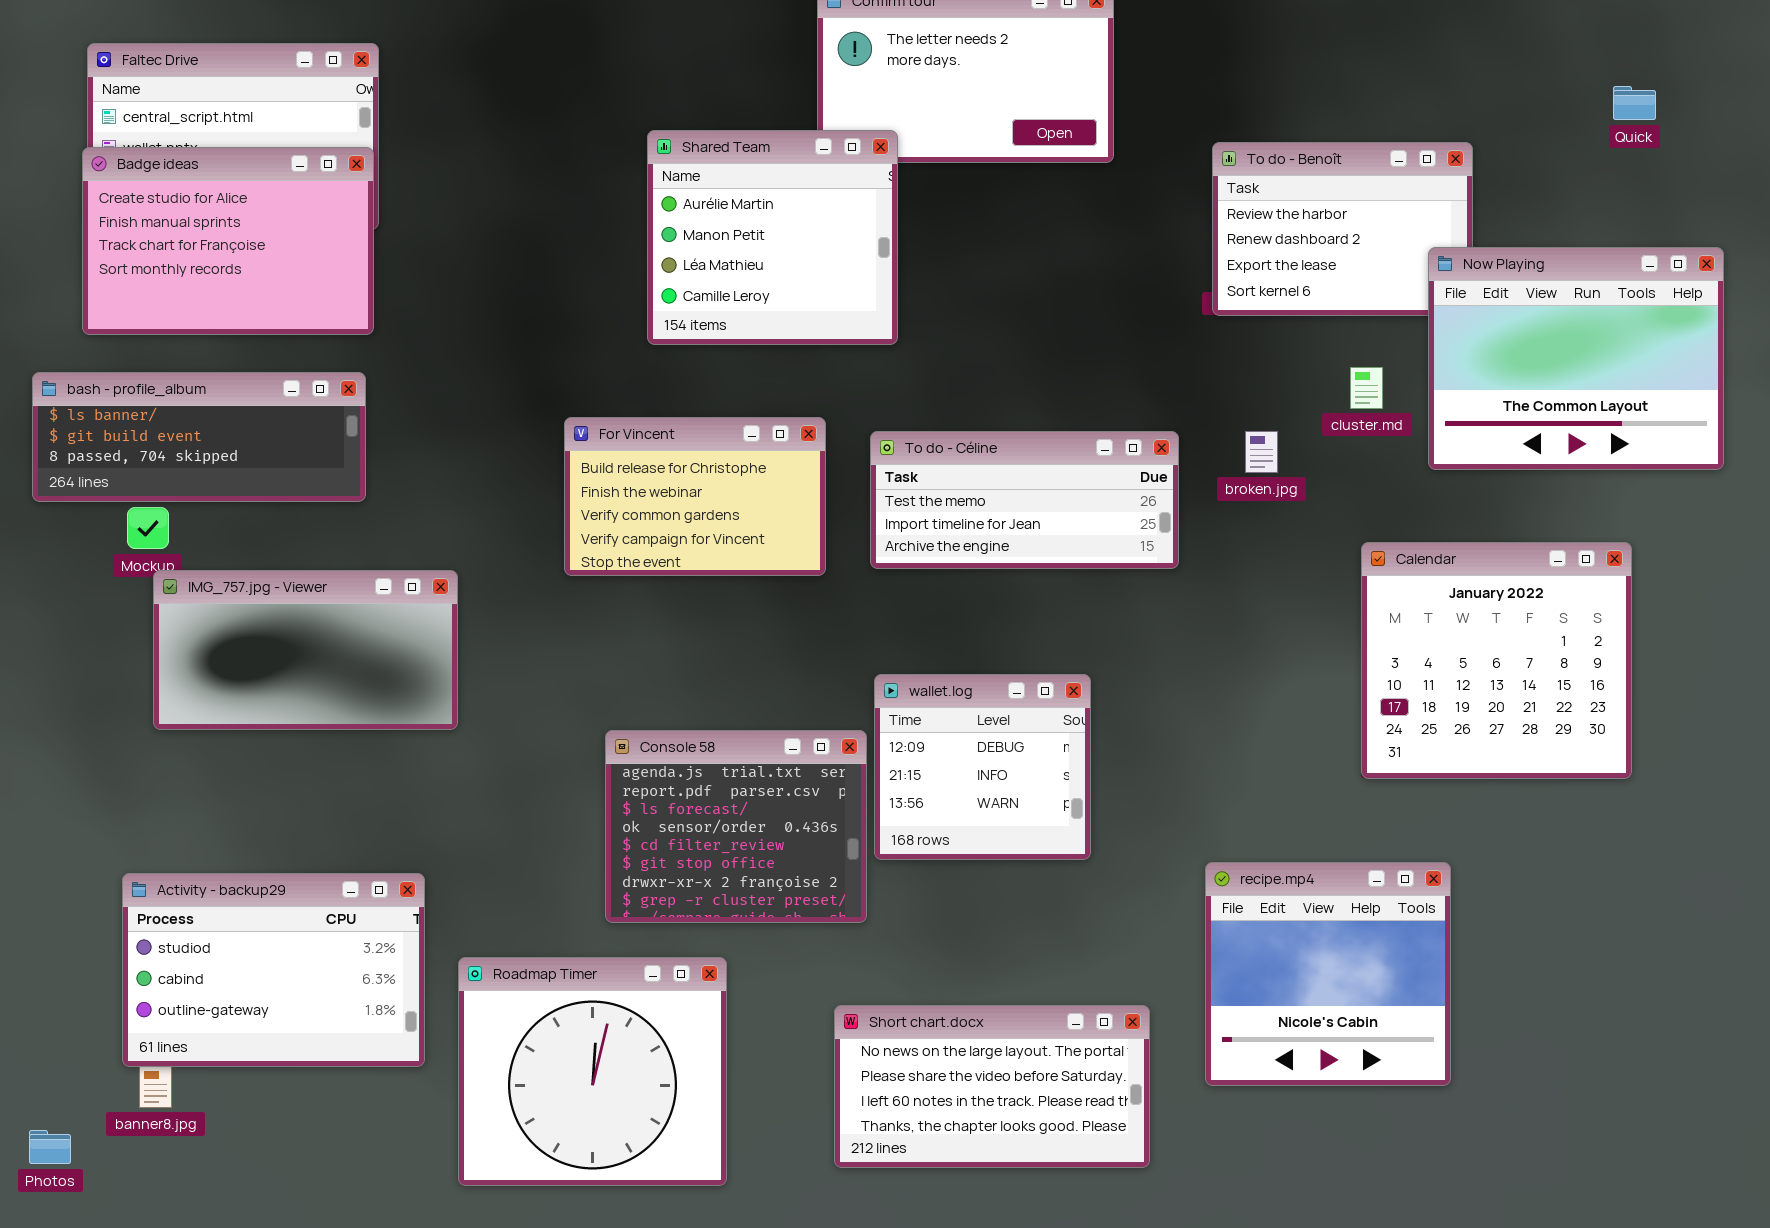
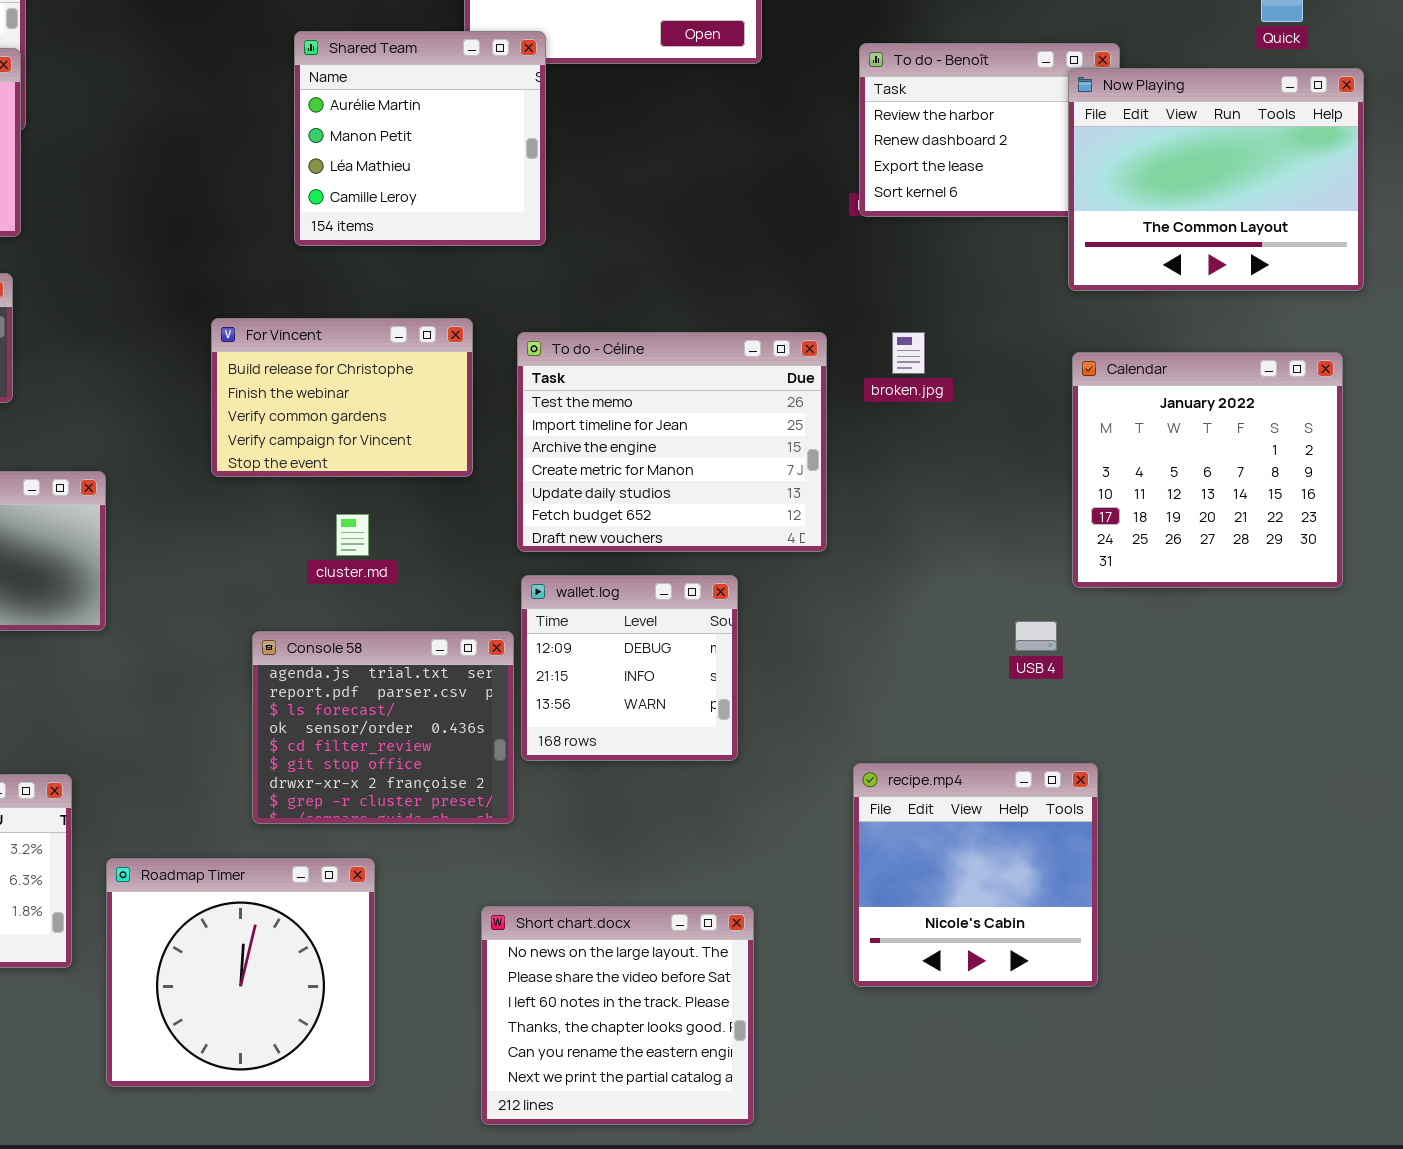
Now Playing: [1428,247,1724,470] -> [1068,68,1364,291], moved
cluster.md: [1350,367,1383,409] -> [336,514,369,556], moved
To do - Céline: [870,431,1179,569] -> [517,332,827,552], resized
Calendar: [1361,542,1632,779] -> [1072,352,1343,588], moved
Short chart.docx: [834,1005,1150,1168] -> [481,906,754,1125], resized

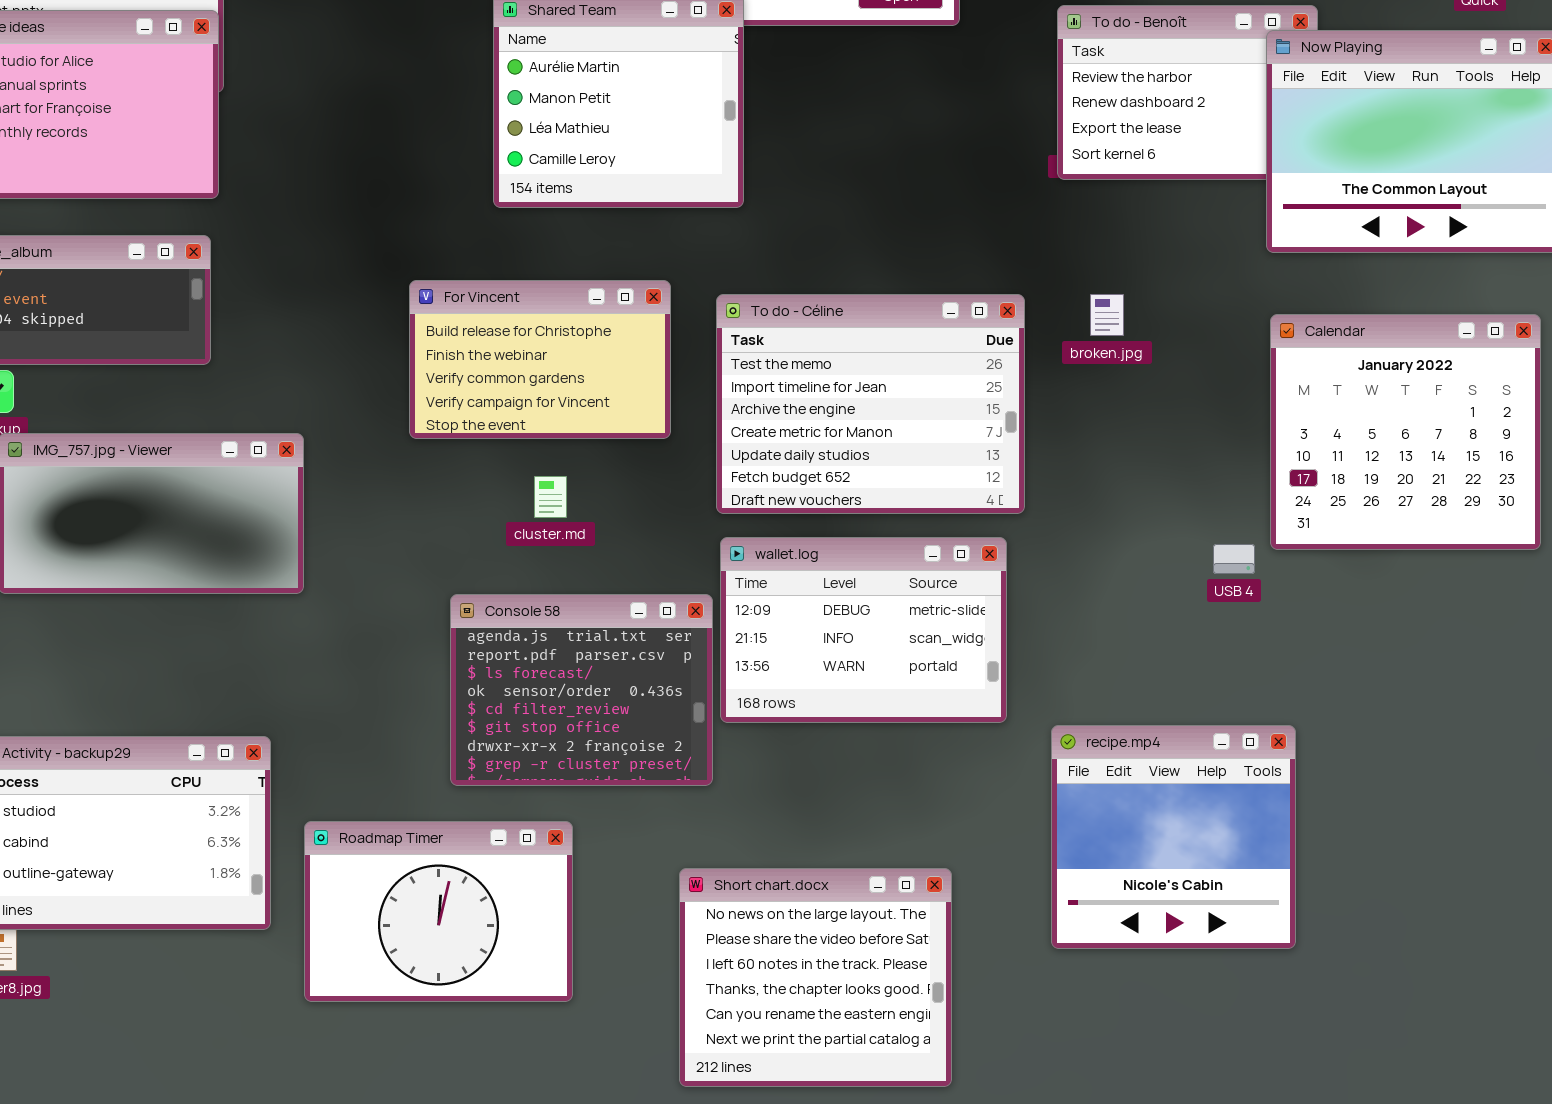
wallet.log: [521,575,738,761] -> [720,537,1007,723], resized
USB 4: [1015,621,1057,651] -> [1213,544,1255,574], moved
Roadmap Timer: [106,858,375,1087] -> [304,821,573,1002], resized

